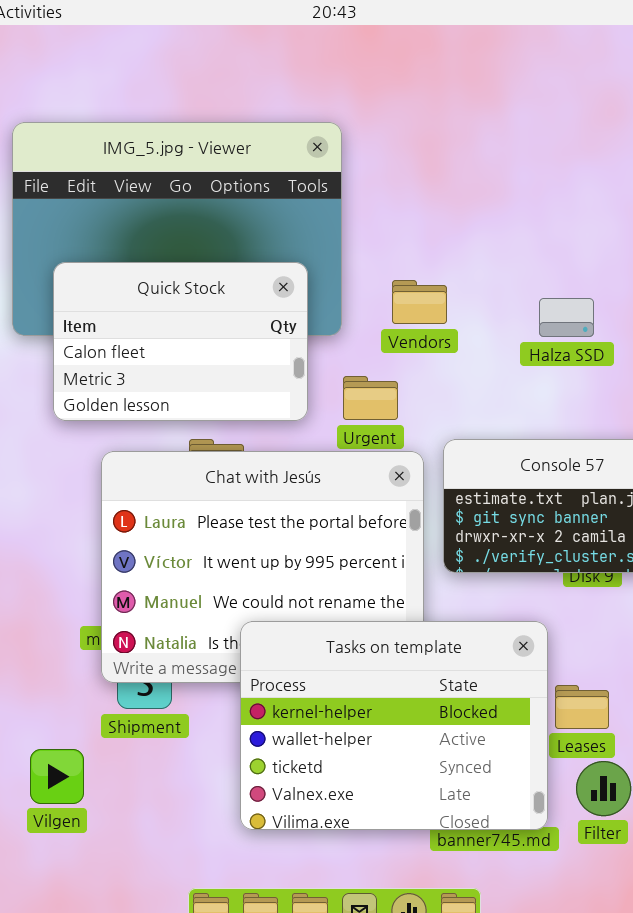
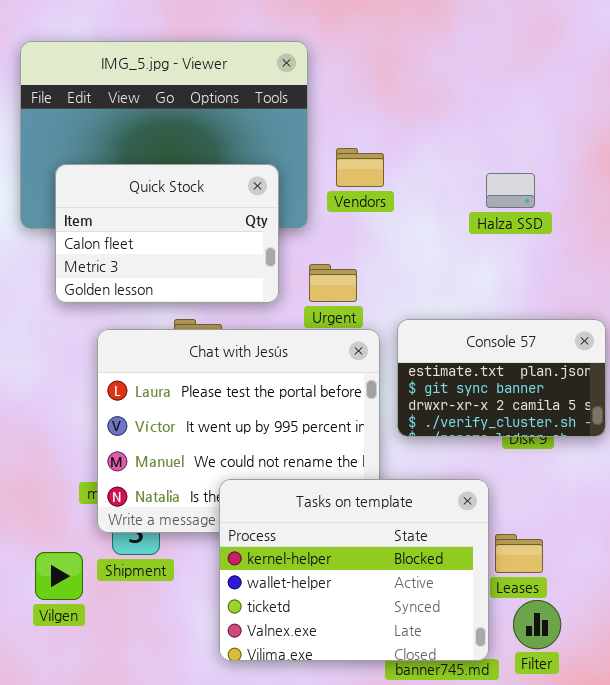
Vendors: [392,280,447,324] -> [336,148,384,187], moved
Halza SSD: [539,298,594,337] -> [486,173,535,208], moved
Vilgen: [30,749,84,804] -> [35,552,83,600], moved

